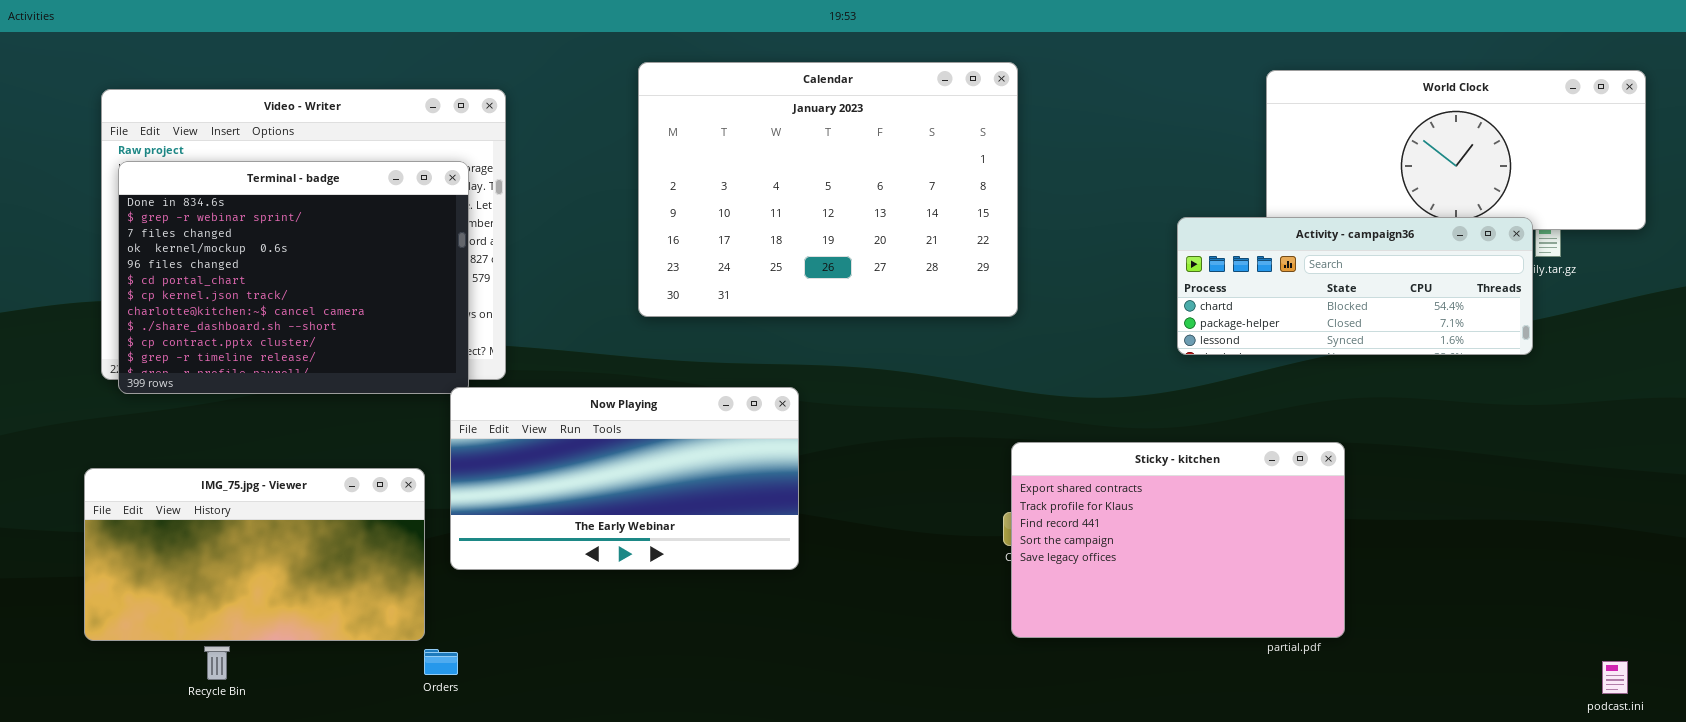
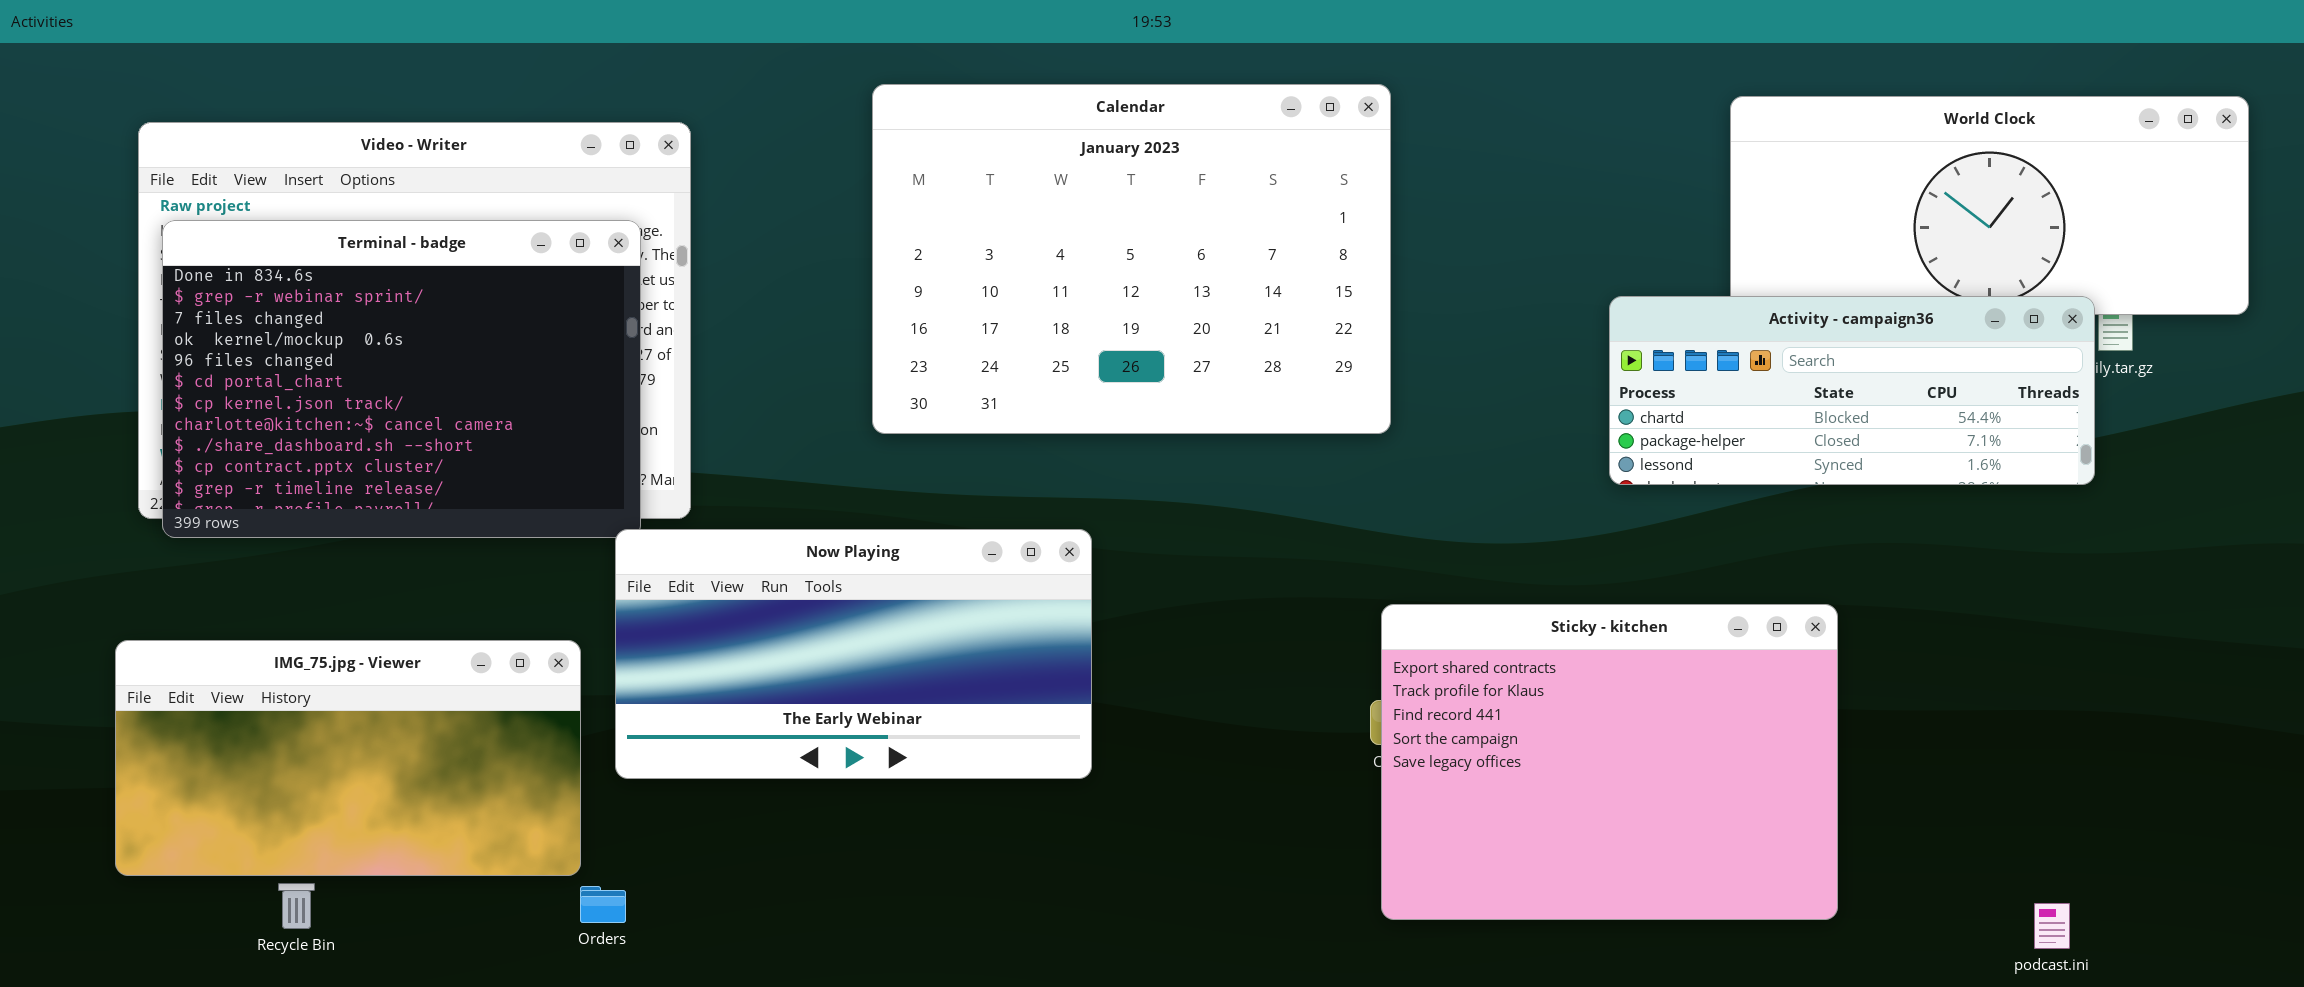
Sticky - kitchen: [1011,442,1345,638] -> [1381,604,1838,920], resized
podcast.ini: [1602,661,1628,694] -> [2034,903,2070,949], moved

